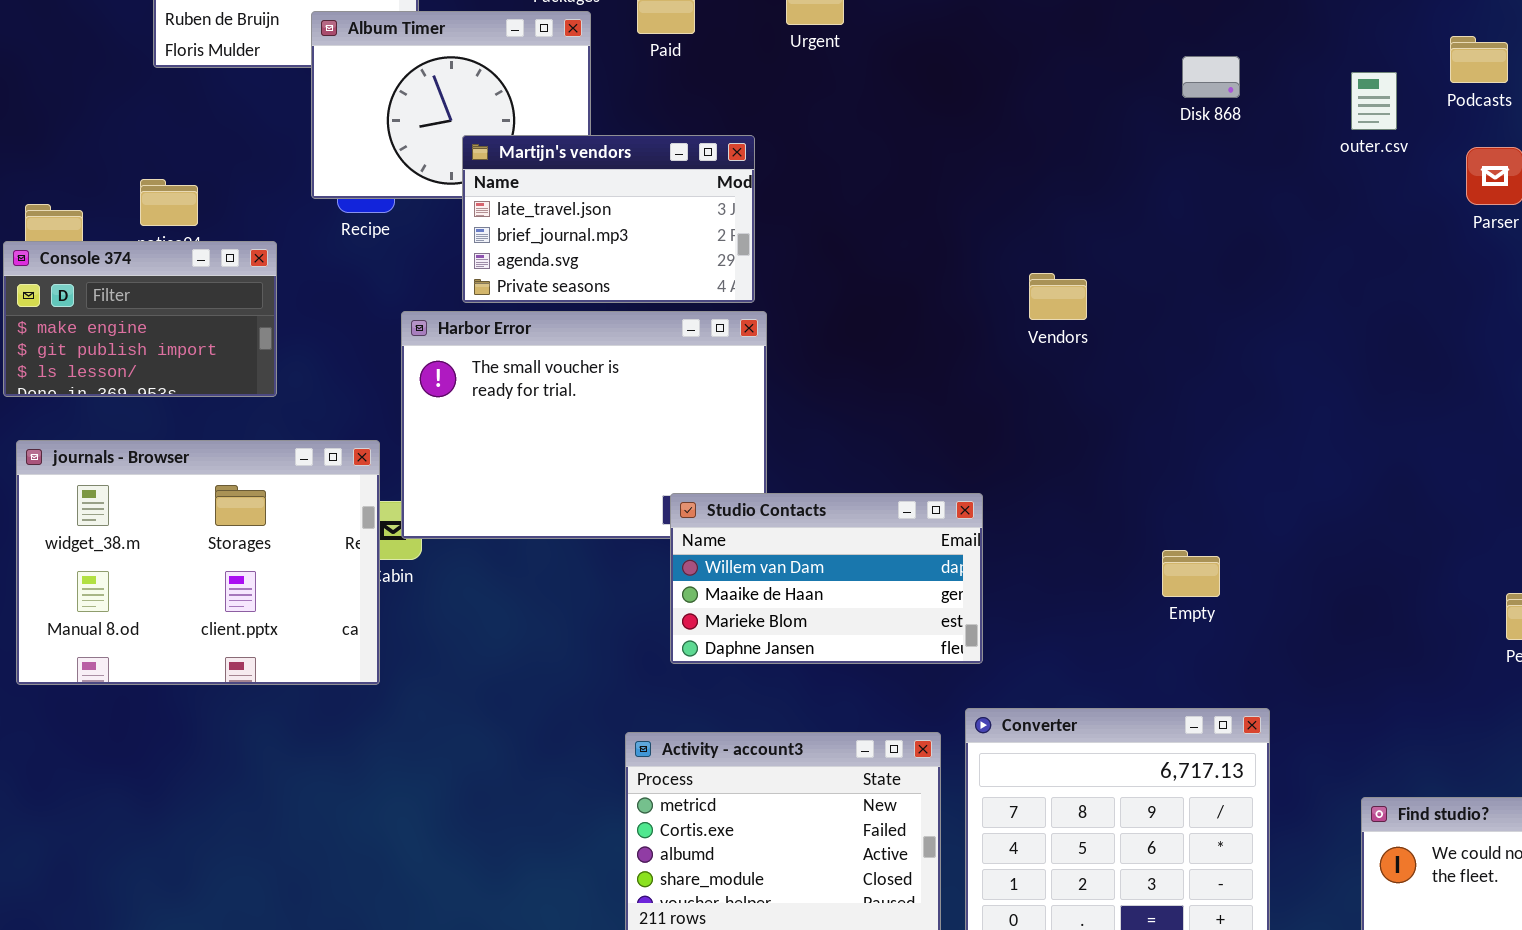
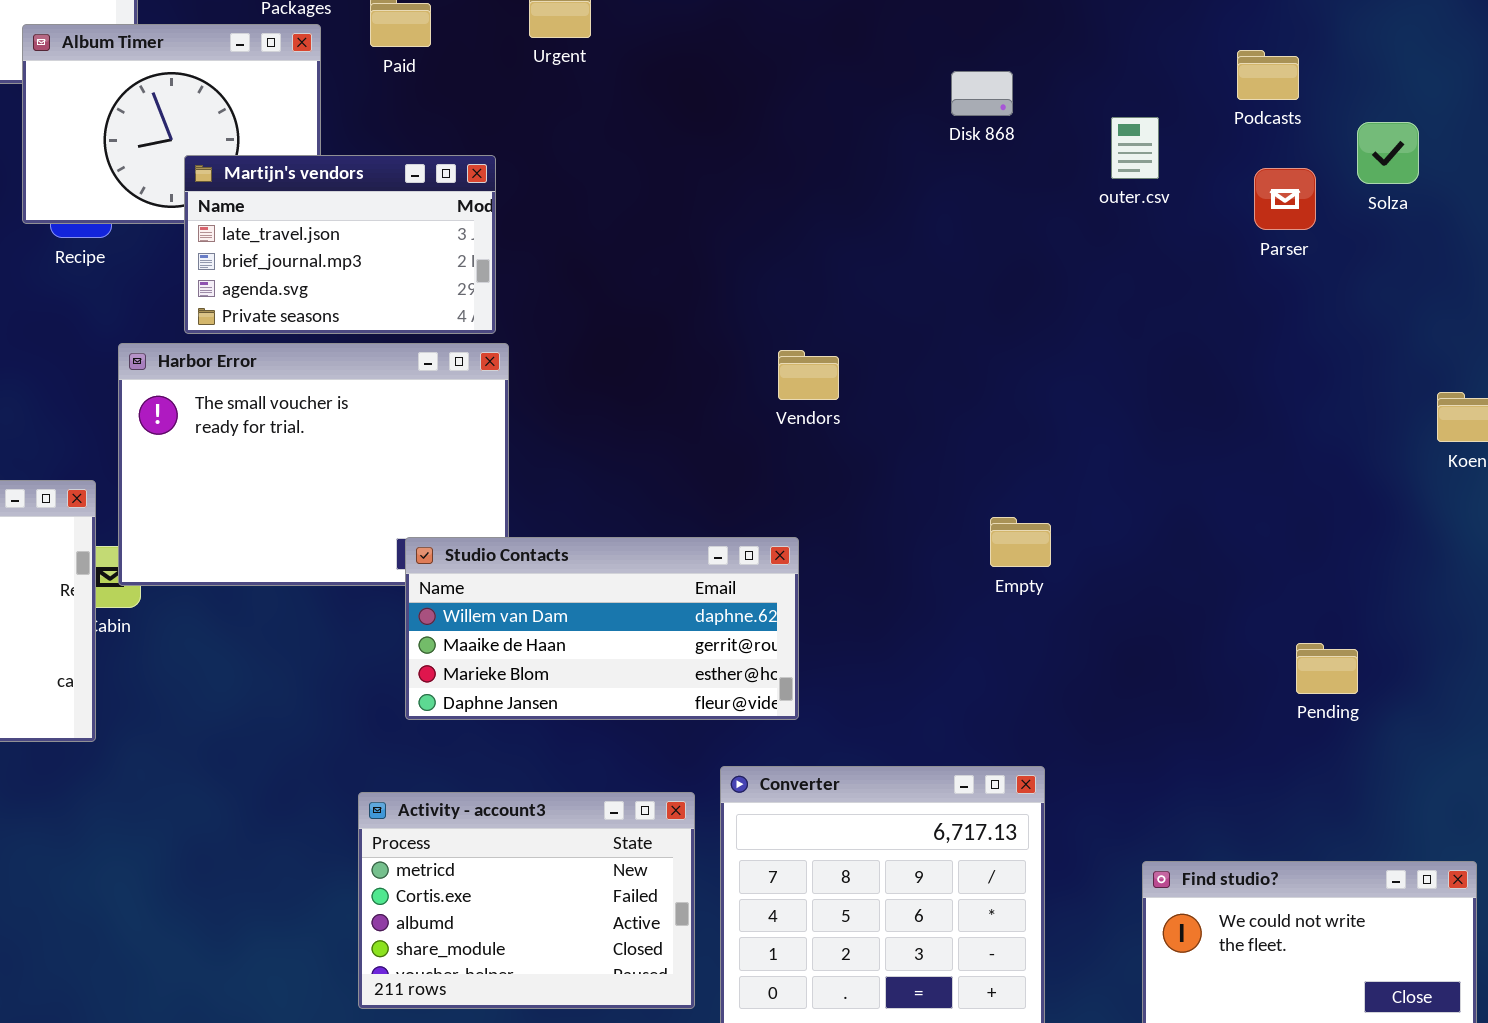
outer.csv: [1351,72,1397,130] -> [1111,117,1159,179], moved
Vendors: [1029,273,1087,320] -> [778,350,839,400], moved
Studio Contacts: [670,493,983,664] -> [405,537,799,720], resized
Empty: [1162,550,1220,597] -> [990,517,1051,567], moved

